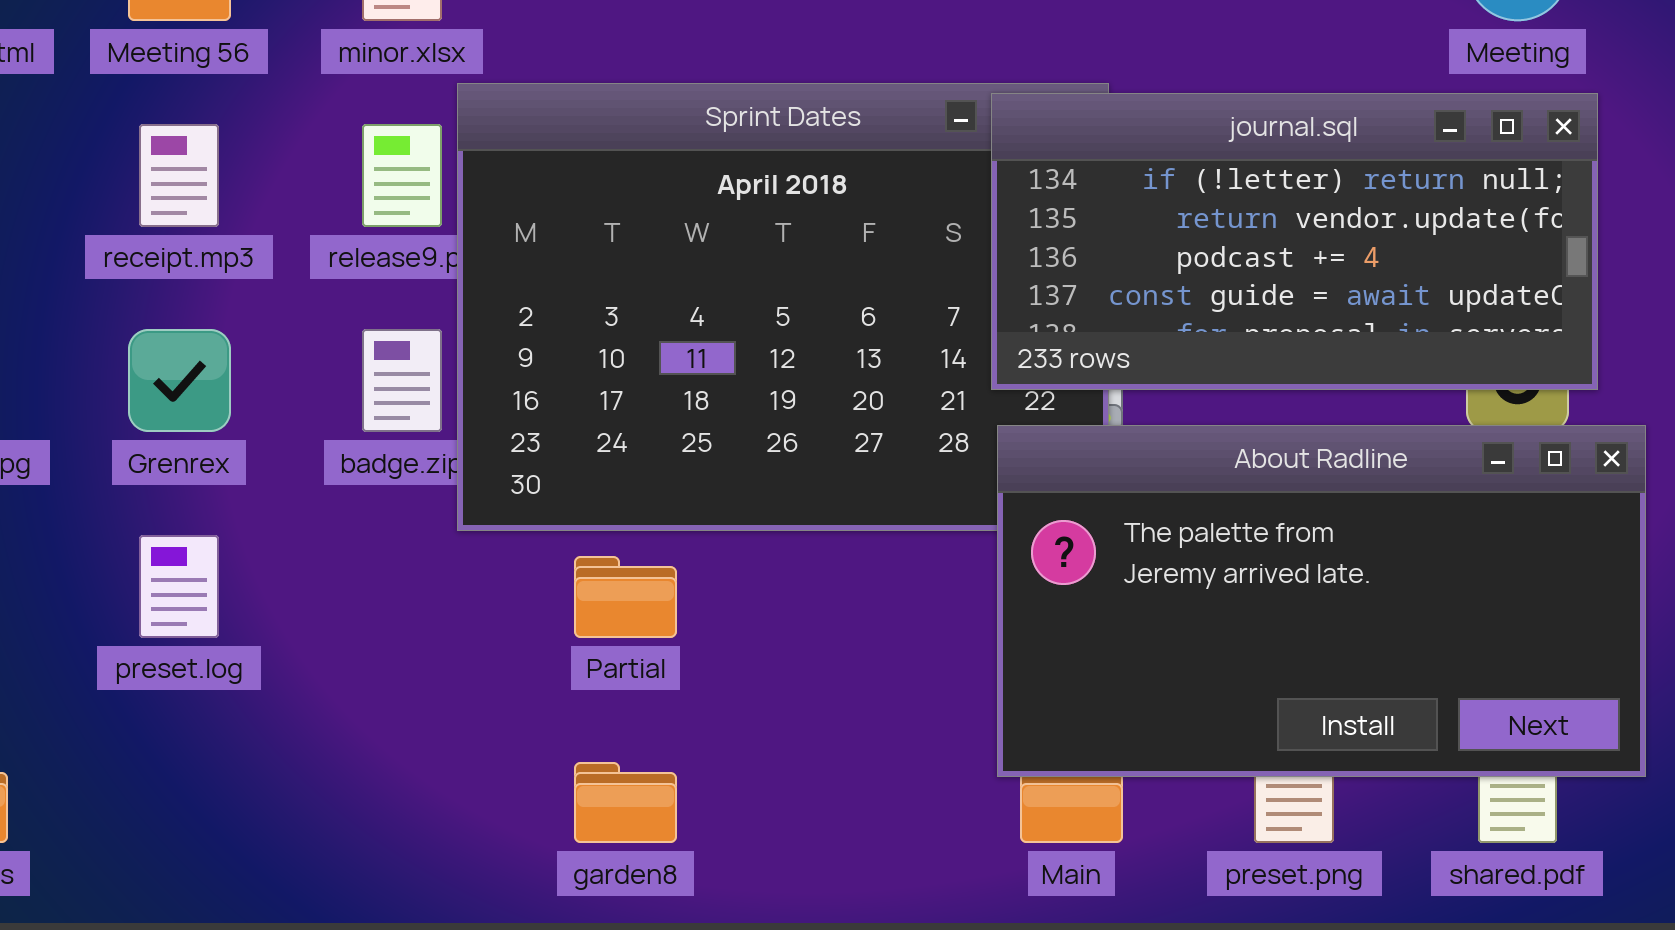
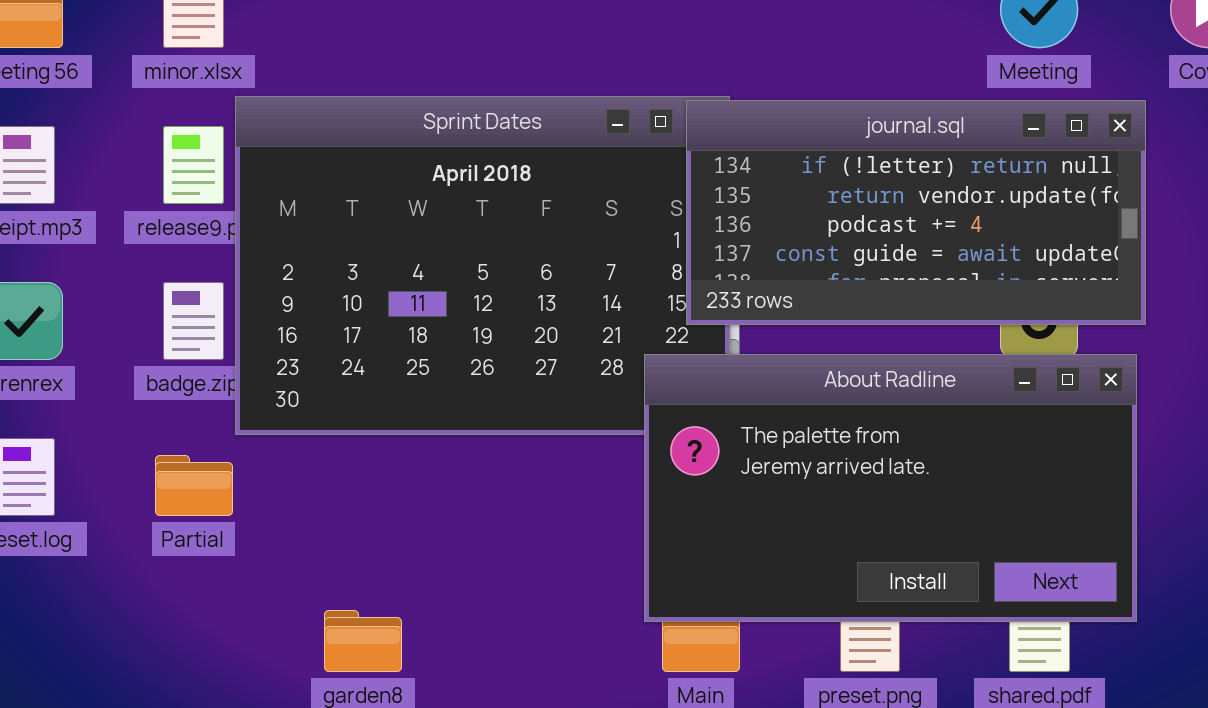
journal.sql: [991,93,1598,390] -> [686,100,1146,325], moved
Partial: [574,556,677,638] -> [155,455,233,516], moved

